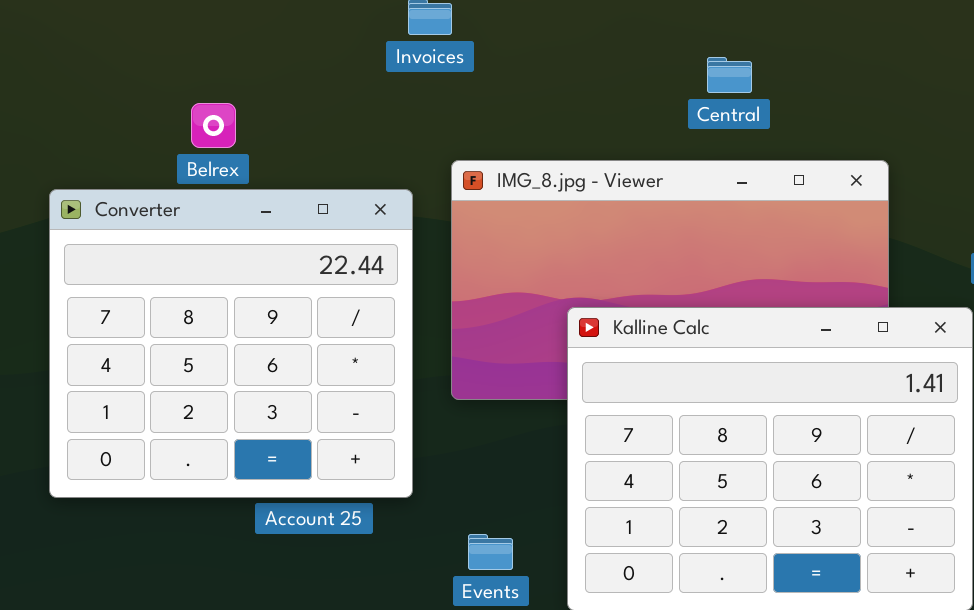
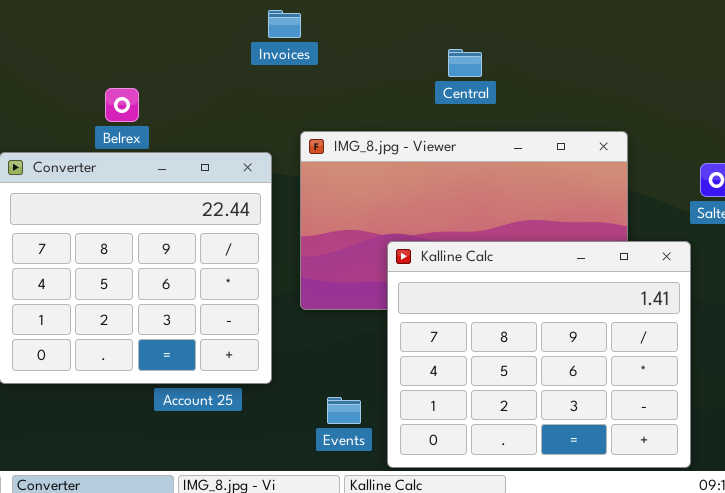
Central: [707,57,752,93] -> [448,49,482,77], moved
Events: [468,534,513,570] -> [327,397,361,424], moved

